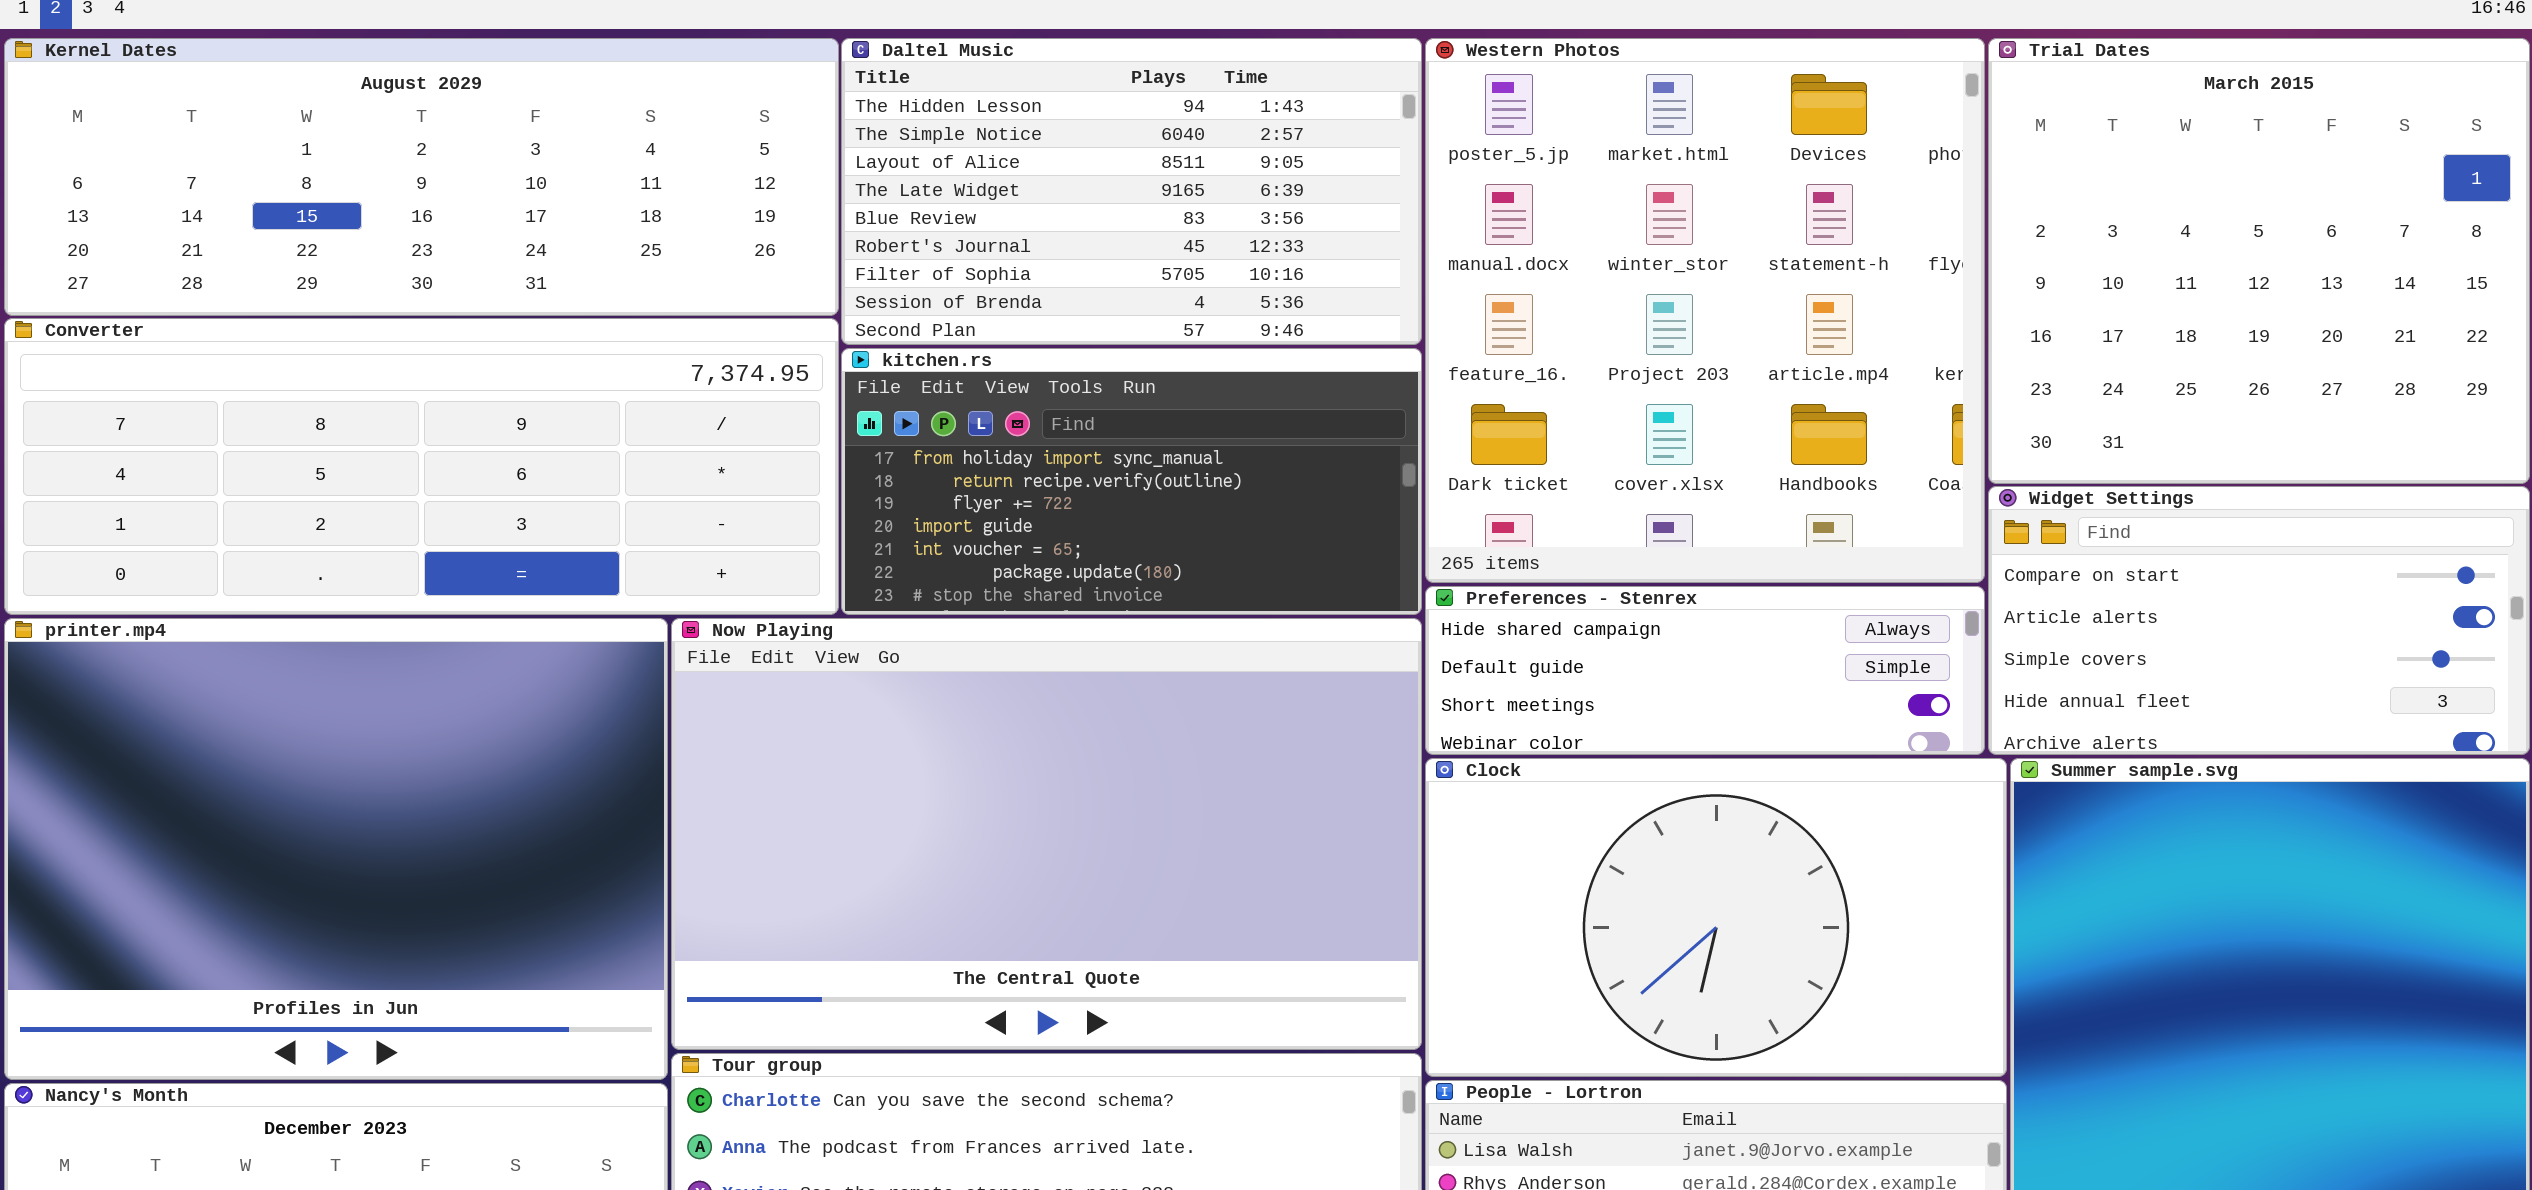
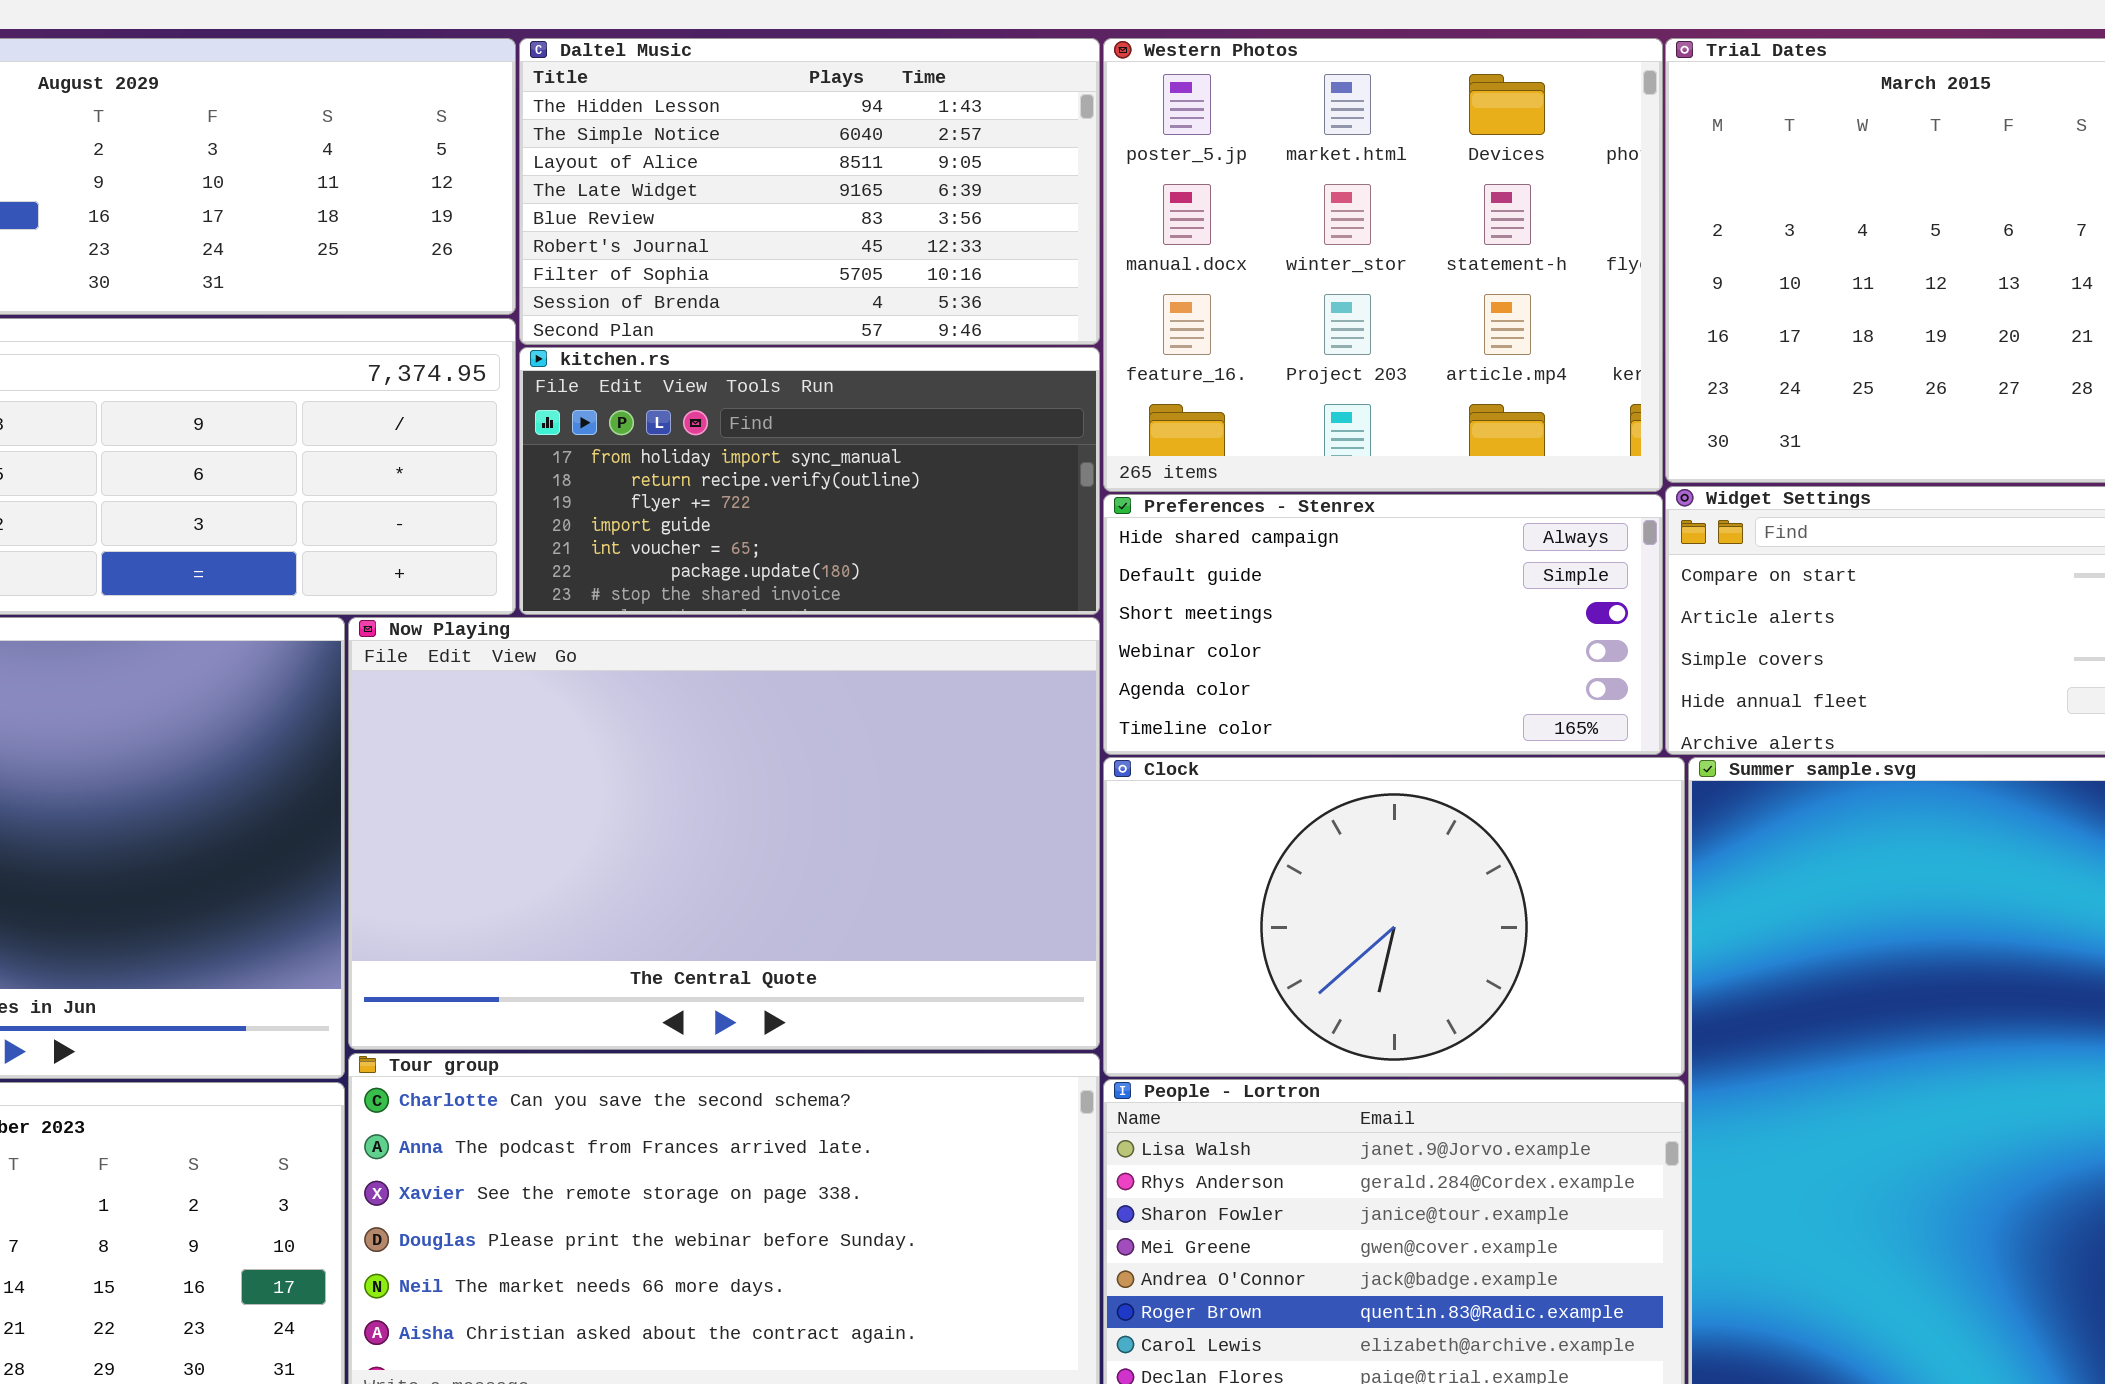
Western Photos: [1425,38,1985,583] -> [1103,38,1663,492], resized
Preferences - Stenrex: [1425,586,1985,755] -> [1103,494,1663,755], resized

